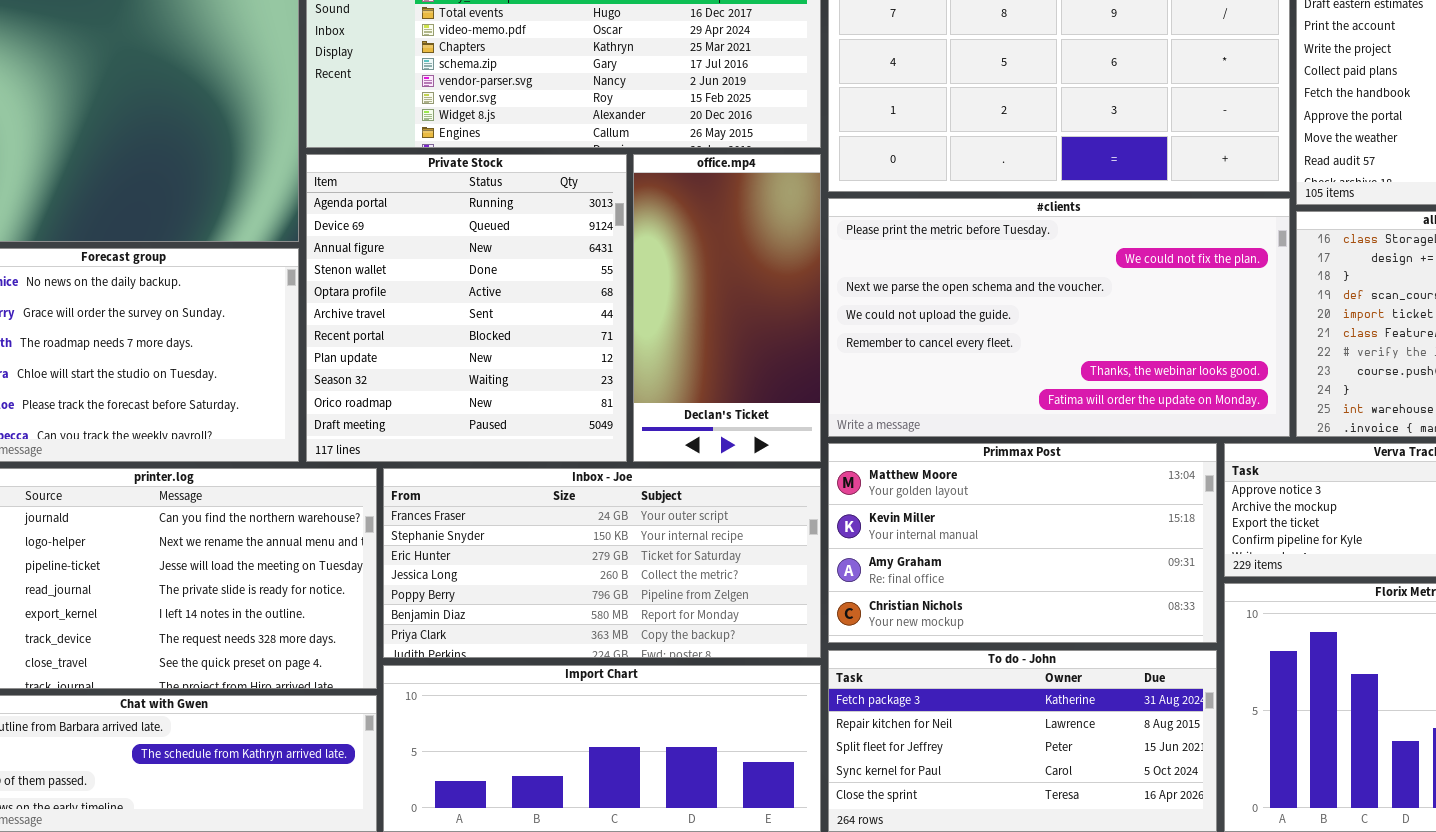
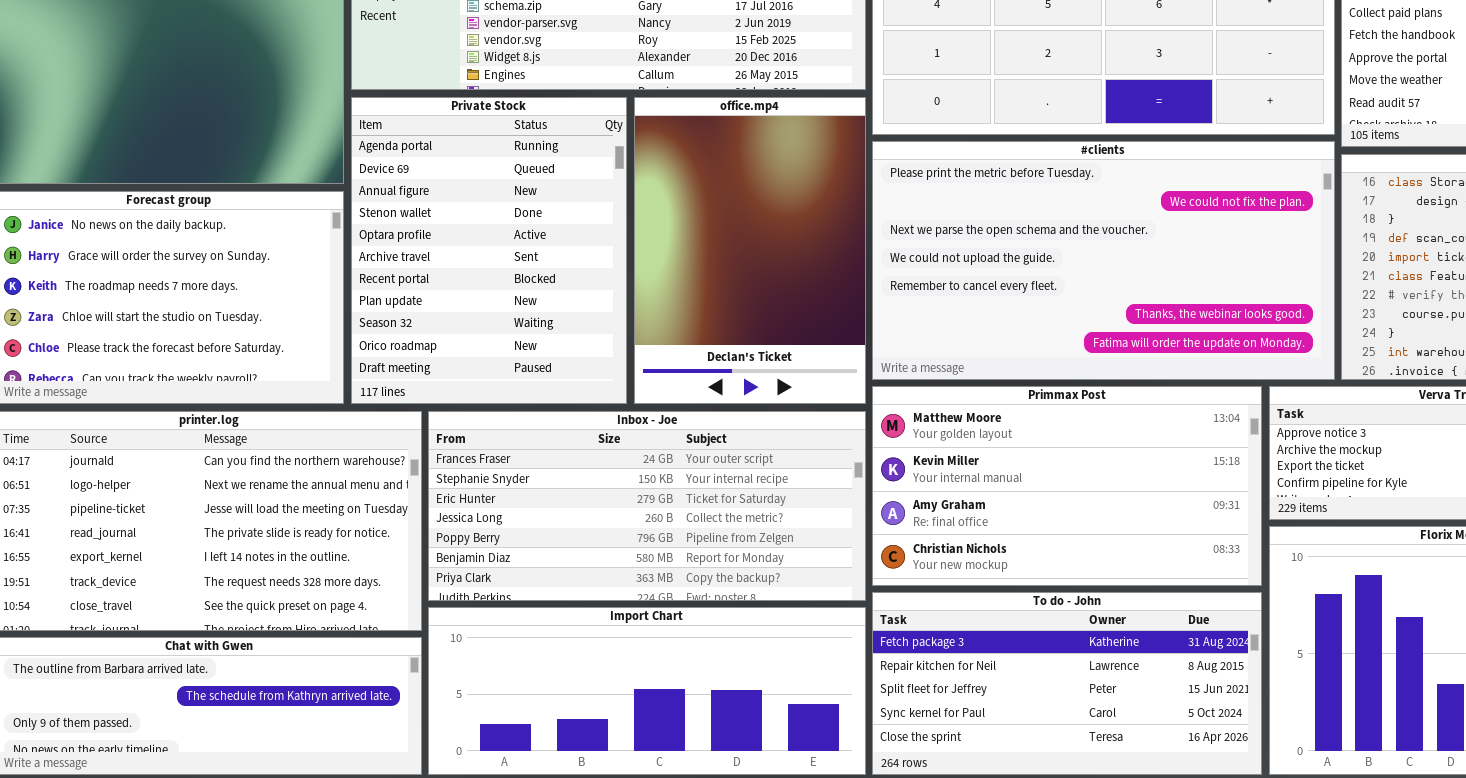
Private Stock: [306,154,627,462] -> [351,97,627,404], resized
office.mp4: [633,154,821,462] -> [634,97,866,404], resized

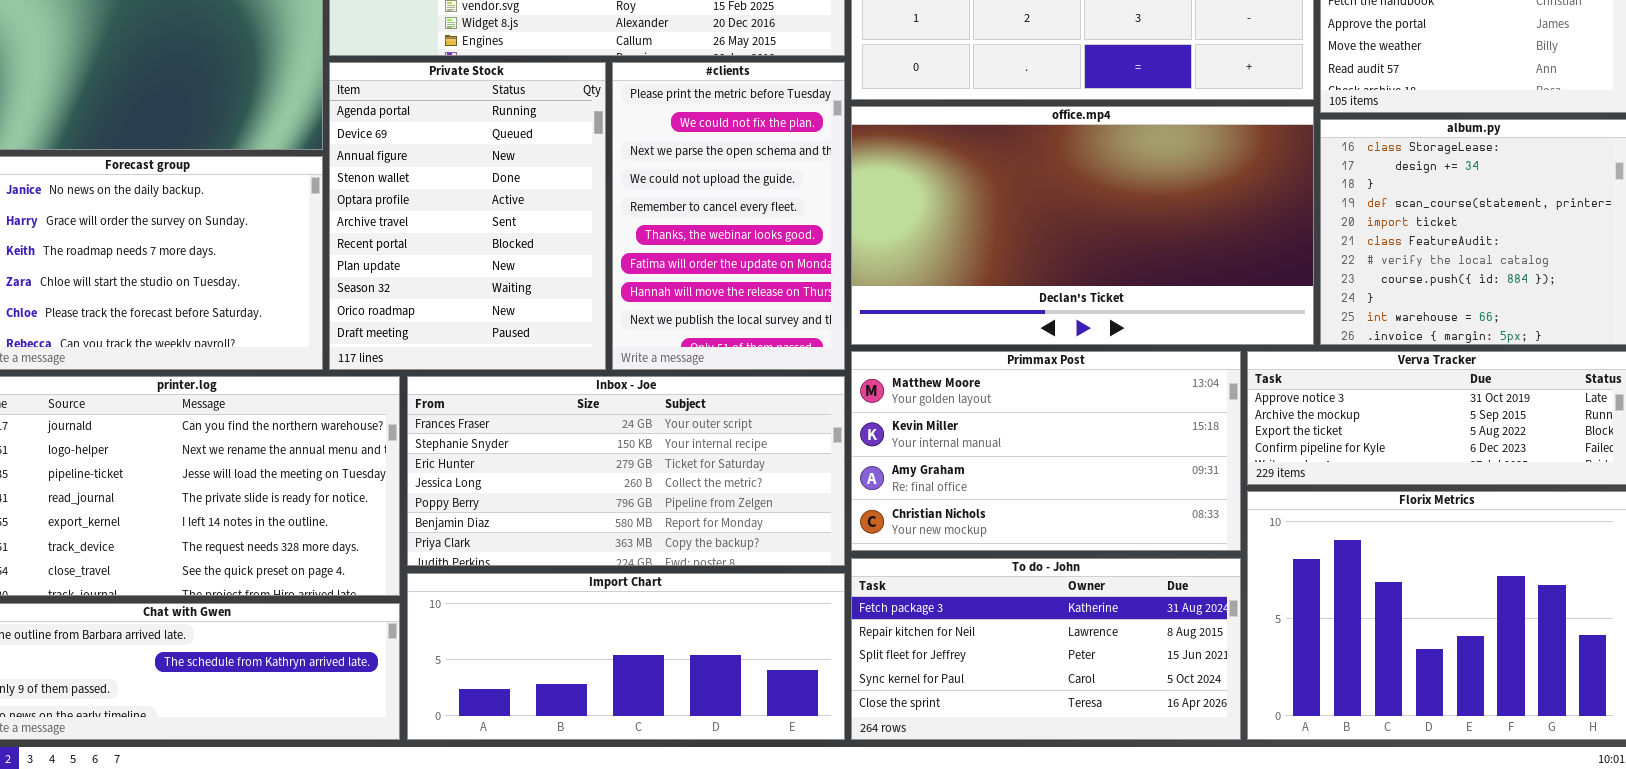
office.mp4: [634,97,866,404] -> [851,106,1314,345], moved, resized
#clients: [872,141,1335,380] -> [612,62,845,370], moved, resized

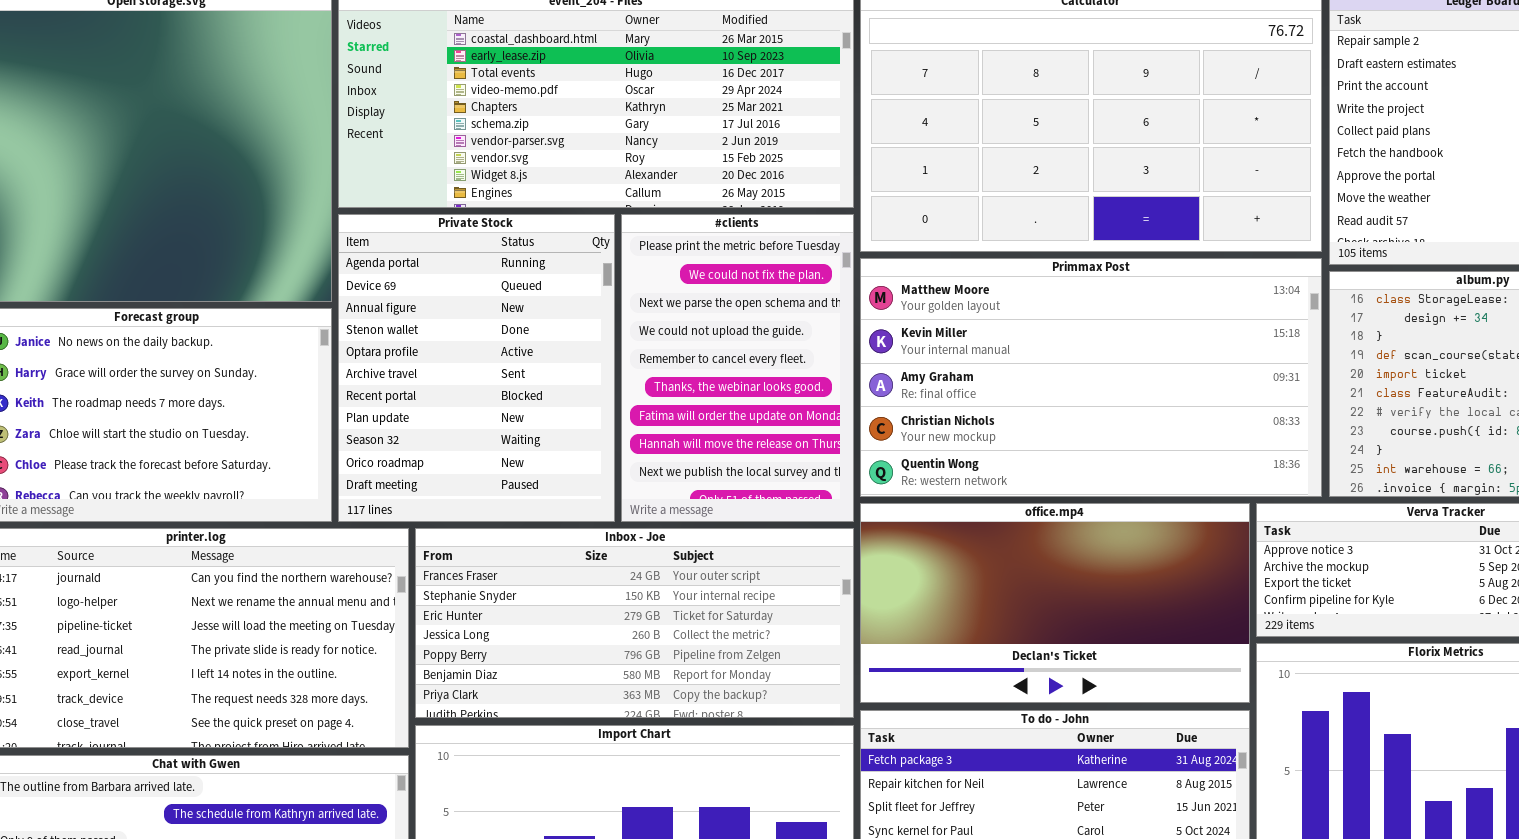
office.mp4: [851,106,1314,345] -> [860,503,1250,703], moved, resized
Primmax Post: [851,351,1241,551] -> [860,258,1322,497], moved, resized

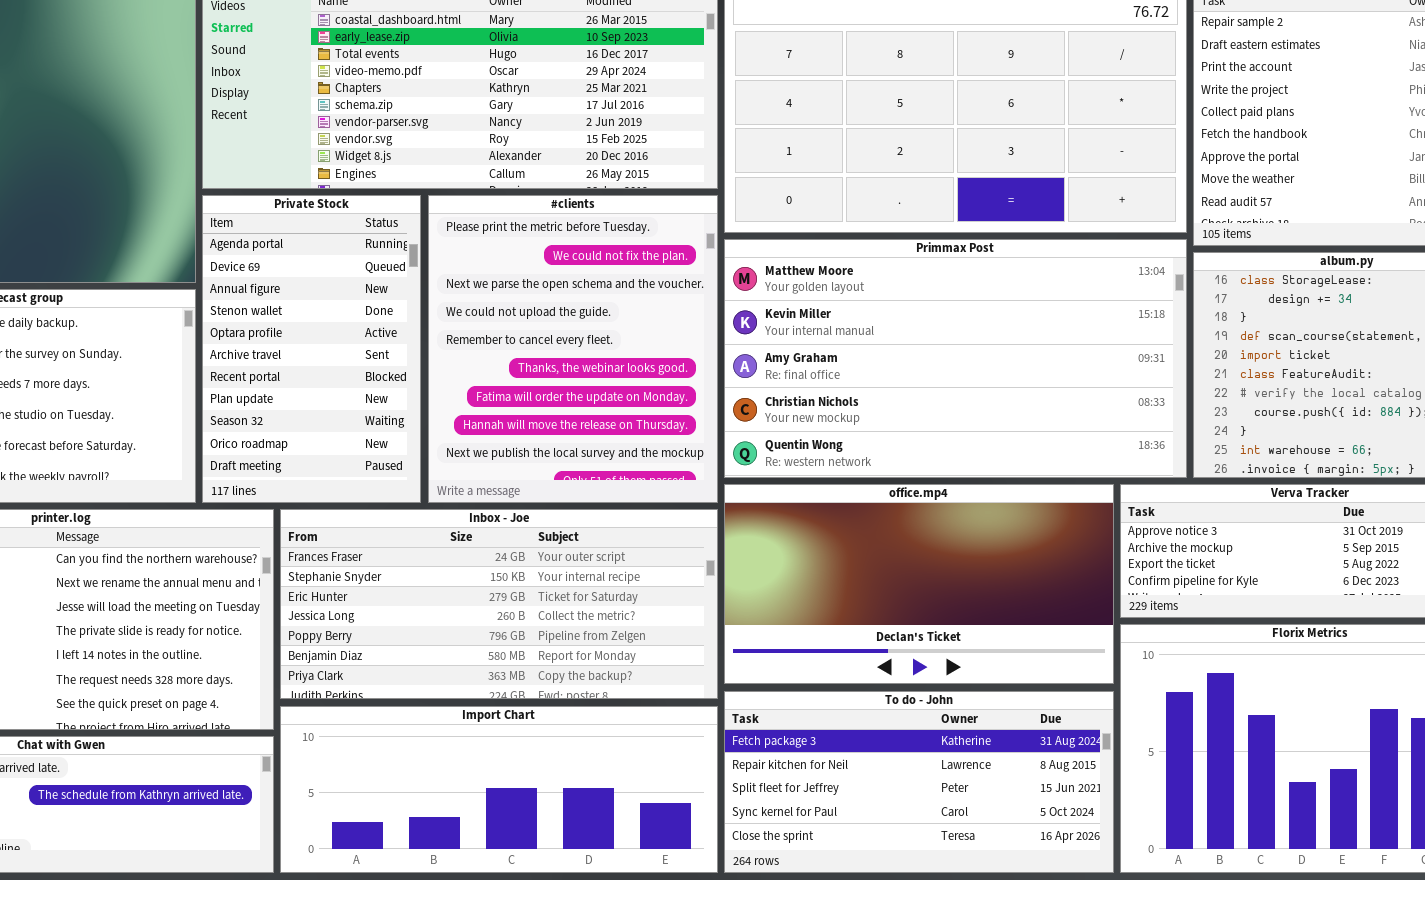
Private Stock: [338,214,615,522] -> [202,195,421,503], resized
#clients: [621,214,854,522] -> [428,195,718,503], resized

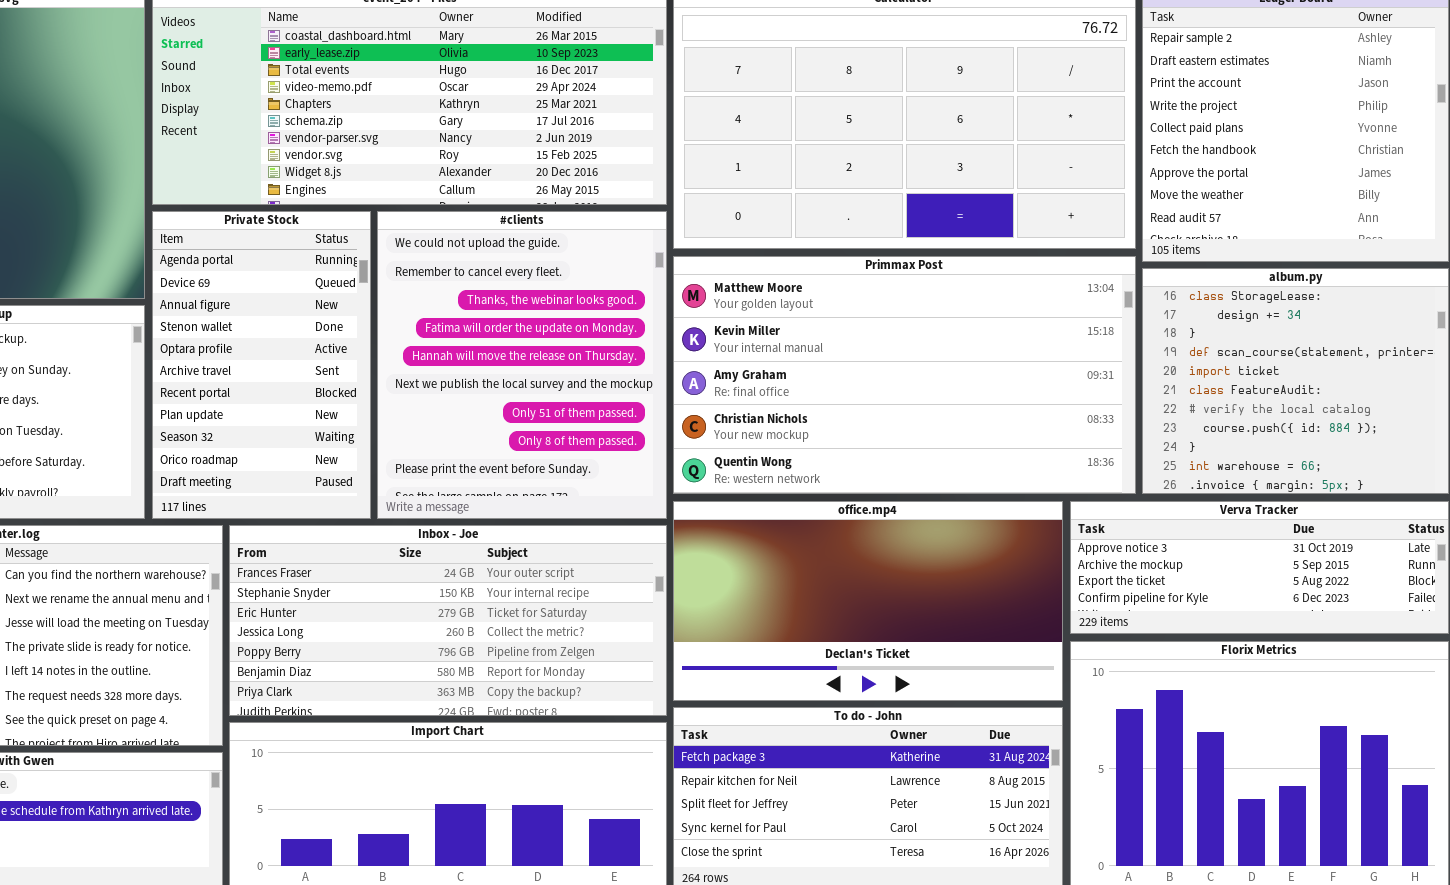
#clients: [428,195,718,503] -> [377,211,667,519], scrolled down 3 rows

